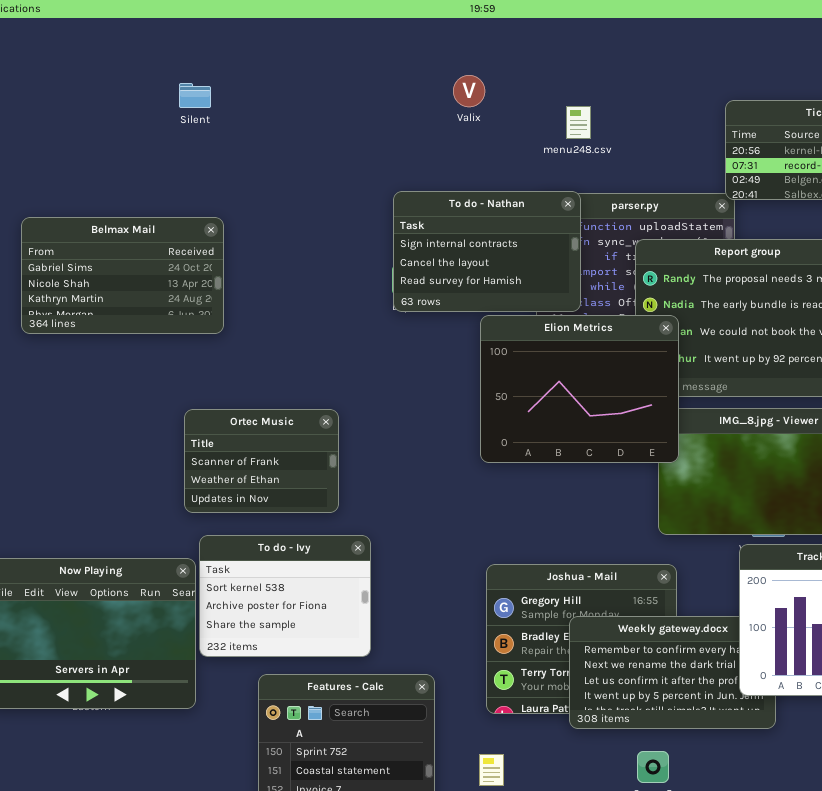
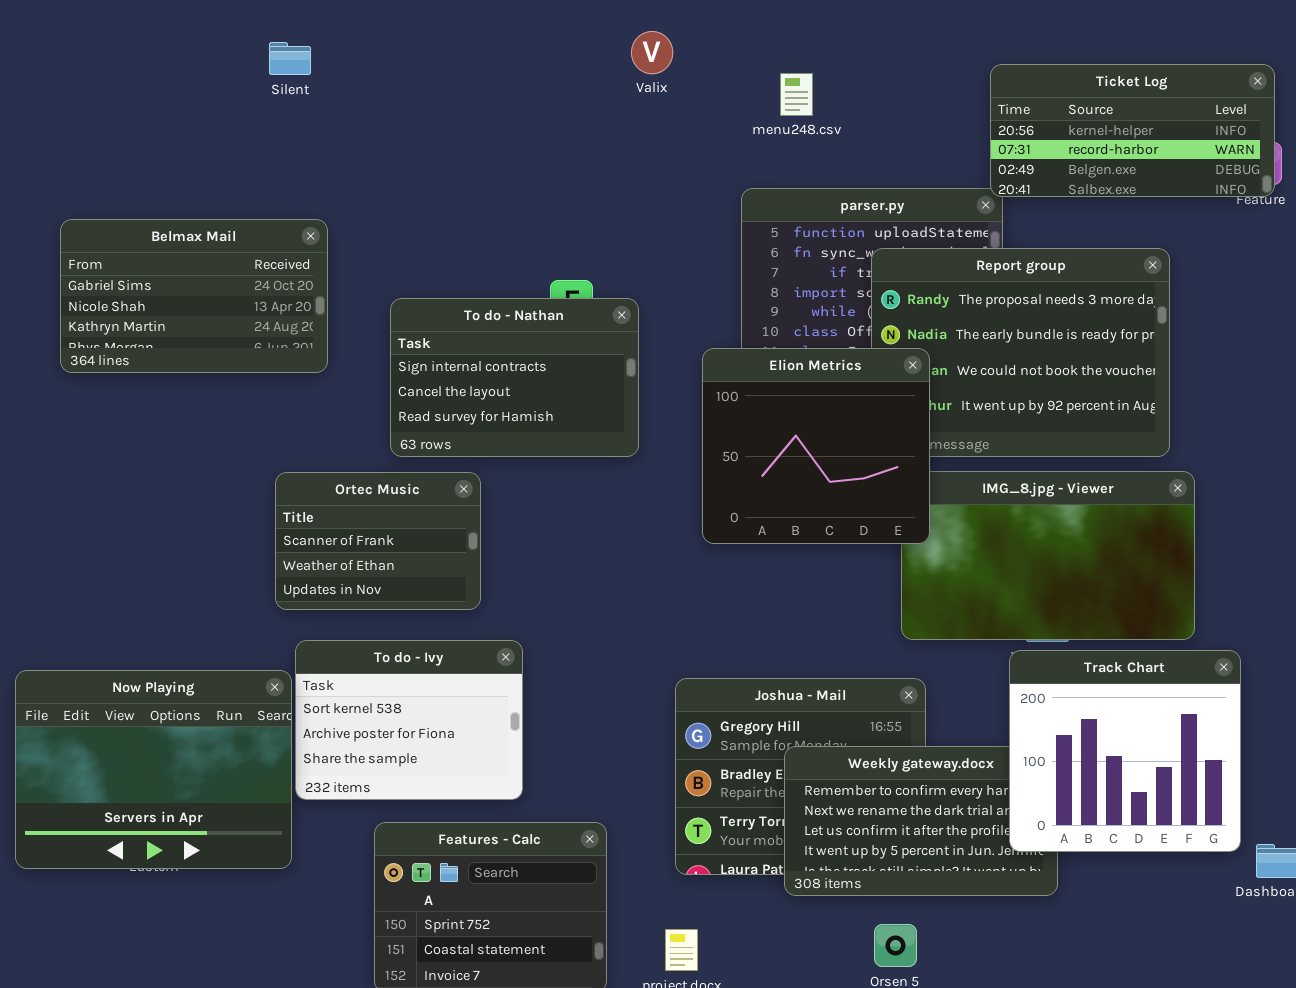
To do - Nathan: [393,191,581,312] -> [390,298,639,457], moved
Elion Metrics: [480,315,679,463] -> [702,348,930,544], resized

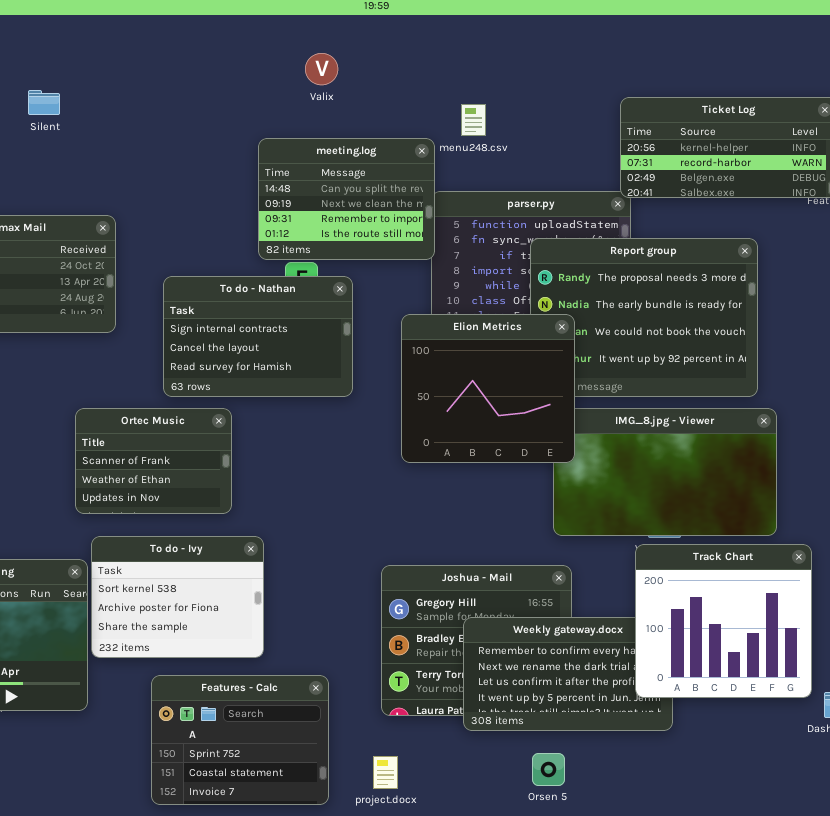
Valix: [631,31,673,74] -> [305,53,338,85], moved
Silent: [269,42,311,75] -> [28,90,60,115], moved
meeting.log: none -> [258,138,435,260], opened

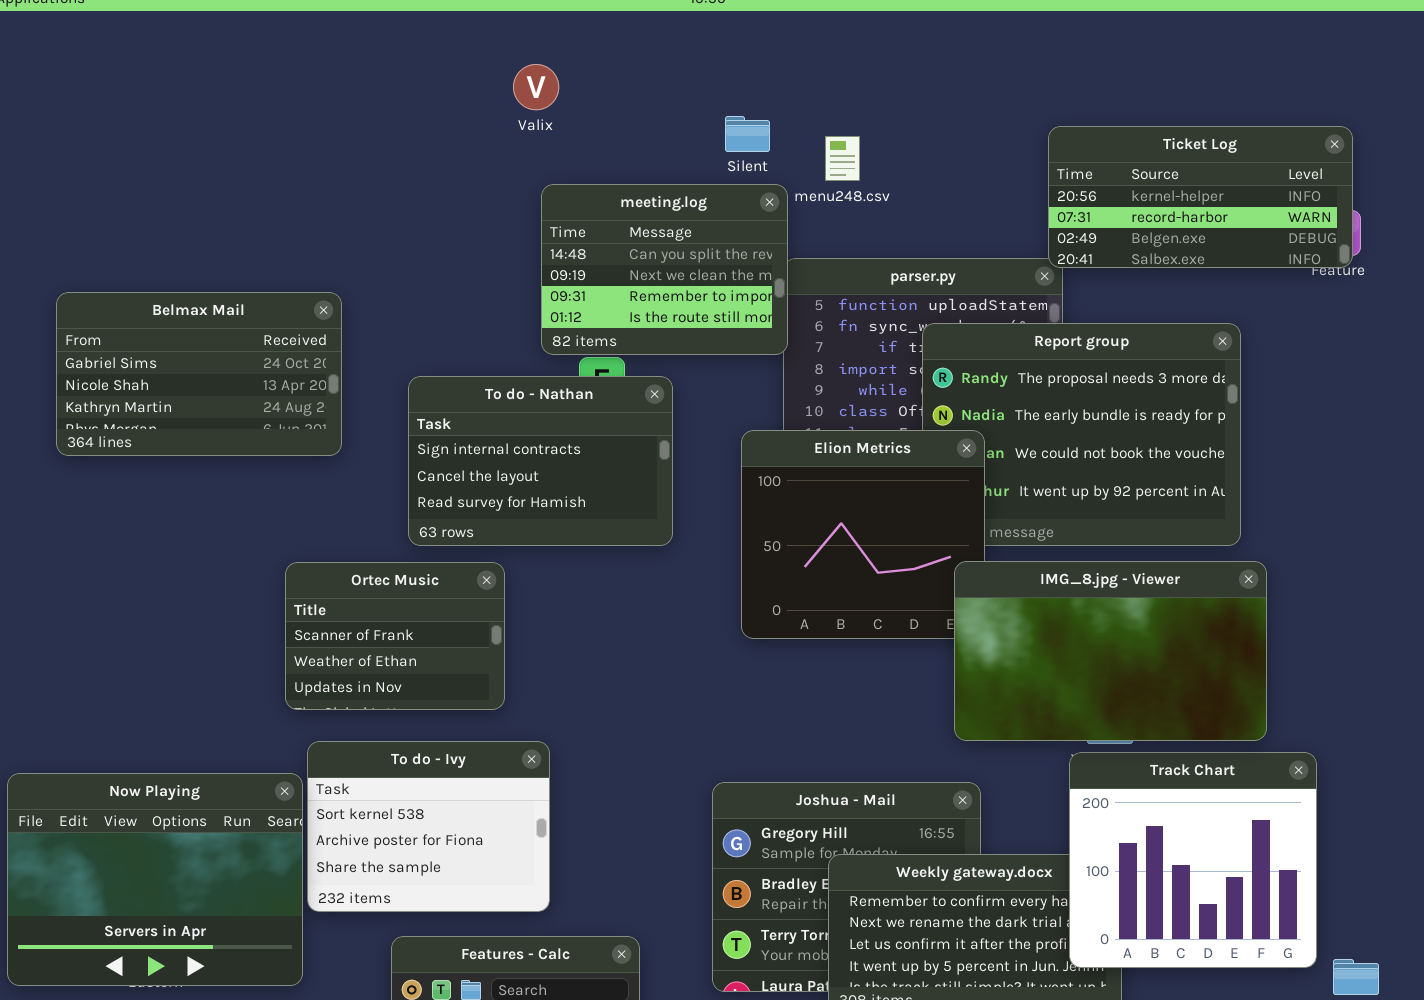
Valix: [305,53,338,85] -> [513,64,559,110], moved
Silent: [28,90,60,115] -> [725,116,770,152], moved
IMG_8.jpg - Viewer: [553,408,777,536] -> [954,561,1267,741], raised

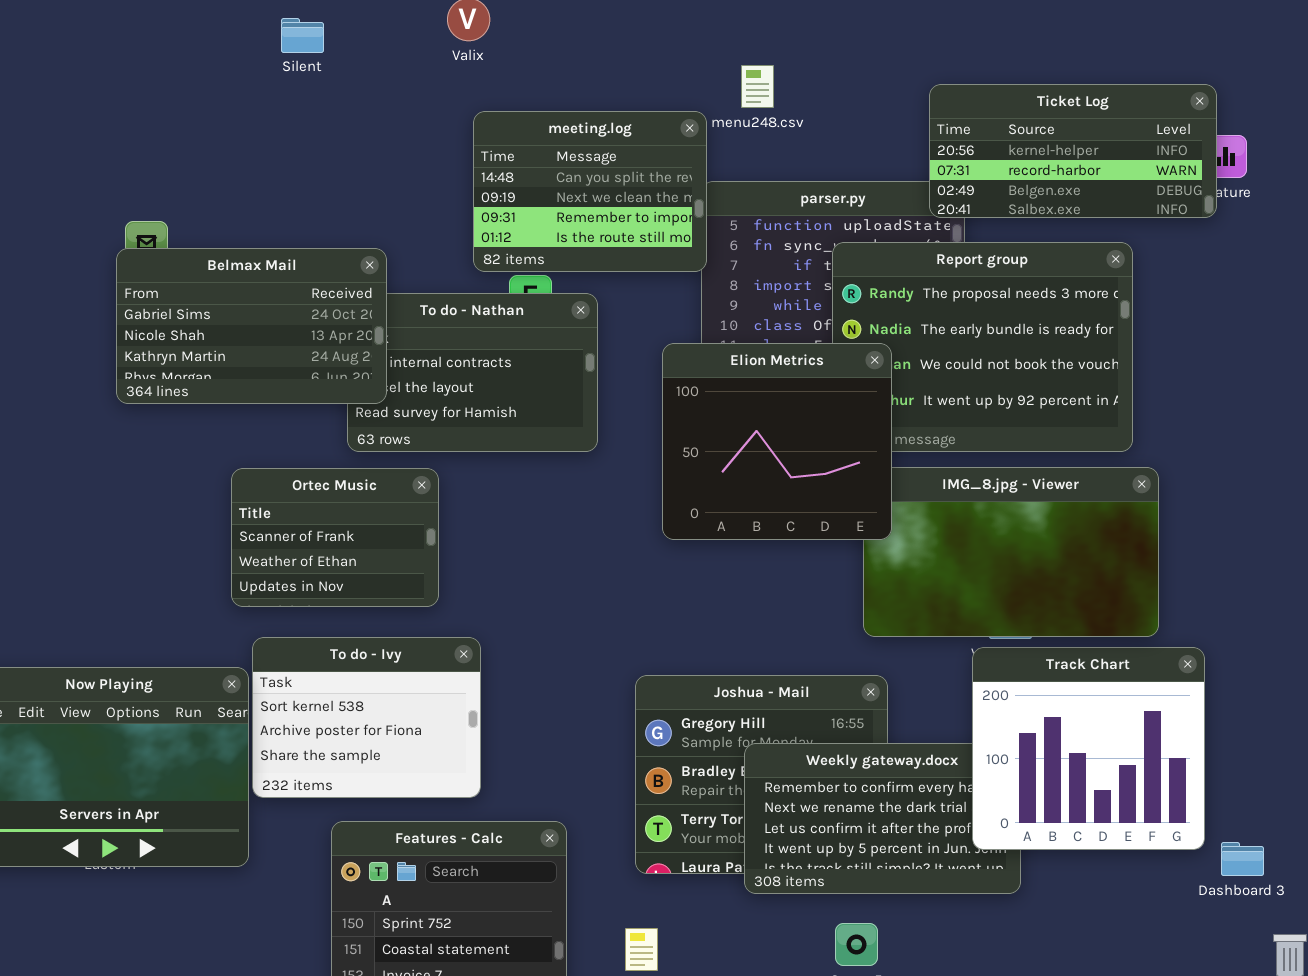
Silent: [725,116,770,152] -> [281,18,324,53], moved
Ticket Log: [1048,126,1353,268] -> [929,84,1217,218], moved
Belmax Mail: [56,292,342,456] -> [116,248,387,404], moved
Elion Metrics: [741,430,985,639] -> [662,343,892,540], raised

